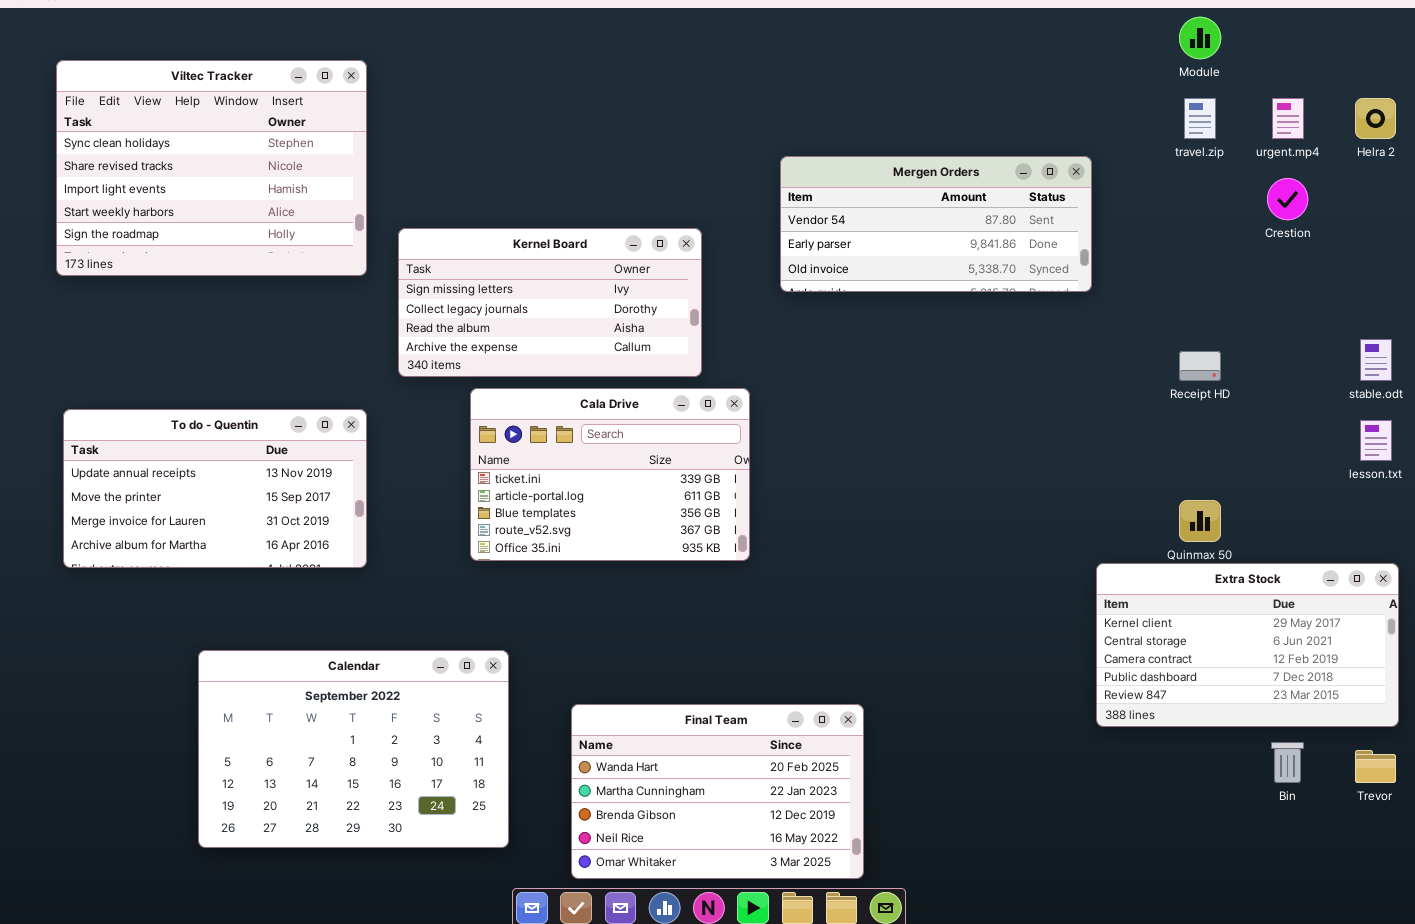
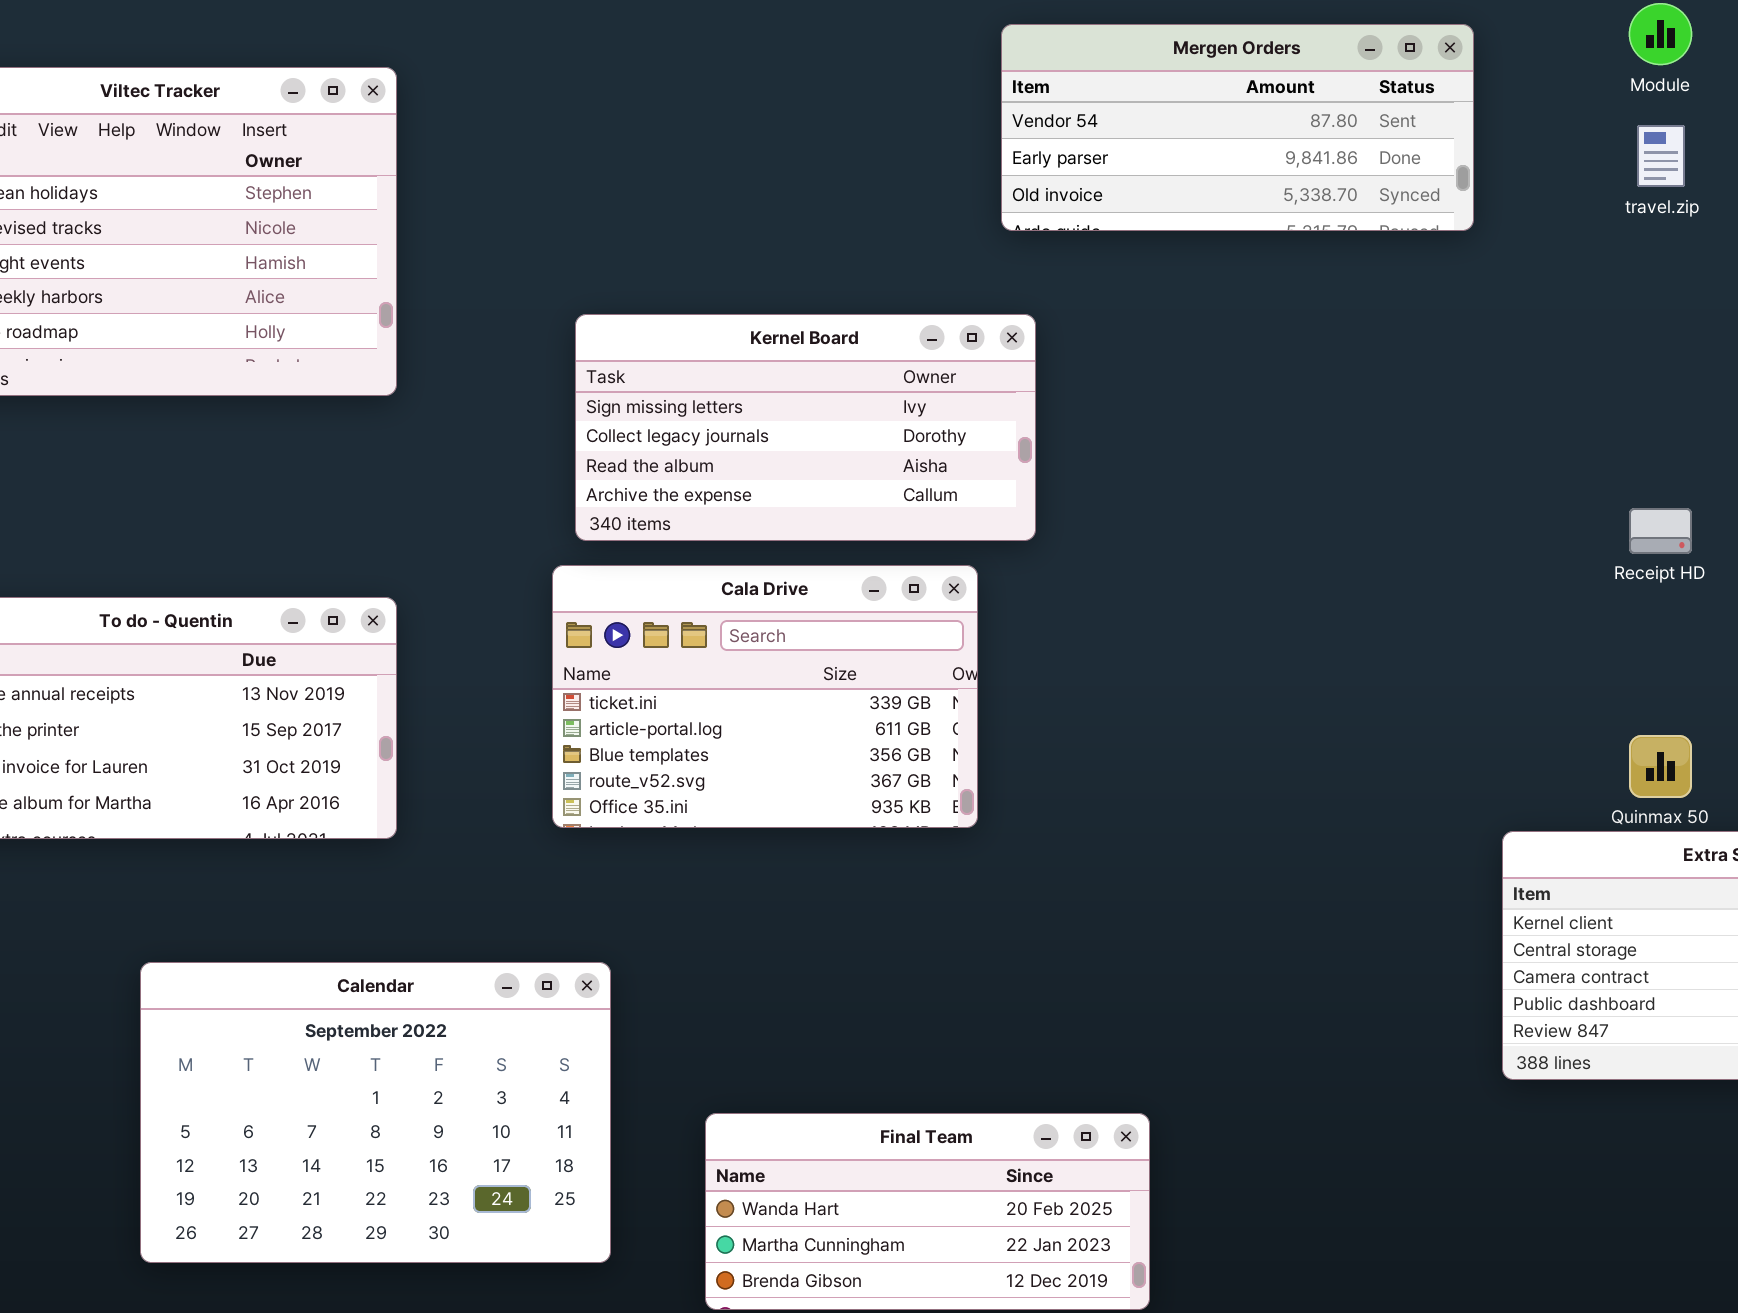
Mergen Orders: [780,156,1092,292] -> [1001,24,1474,231], moved
Kernel Board: [398,228,702,377] -> [575,314,1036,541], moved
Final Team: [571,704,864,879] -> [705,1113,1150,1310], resized

